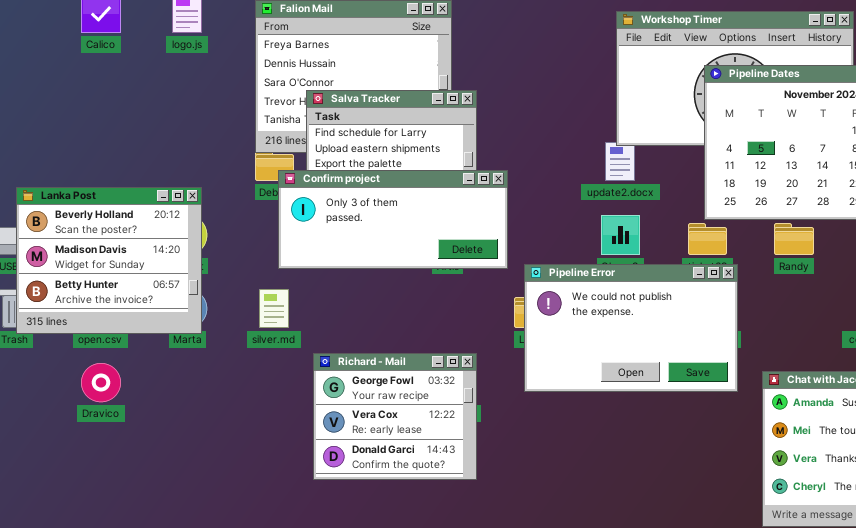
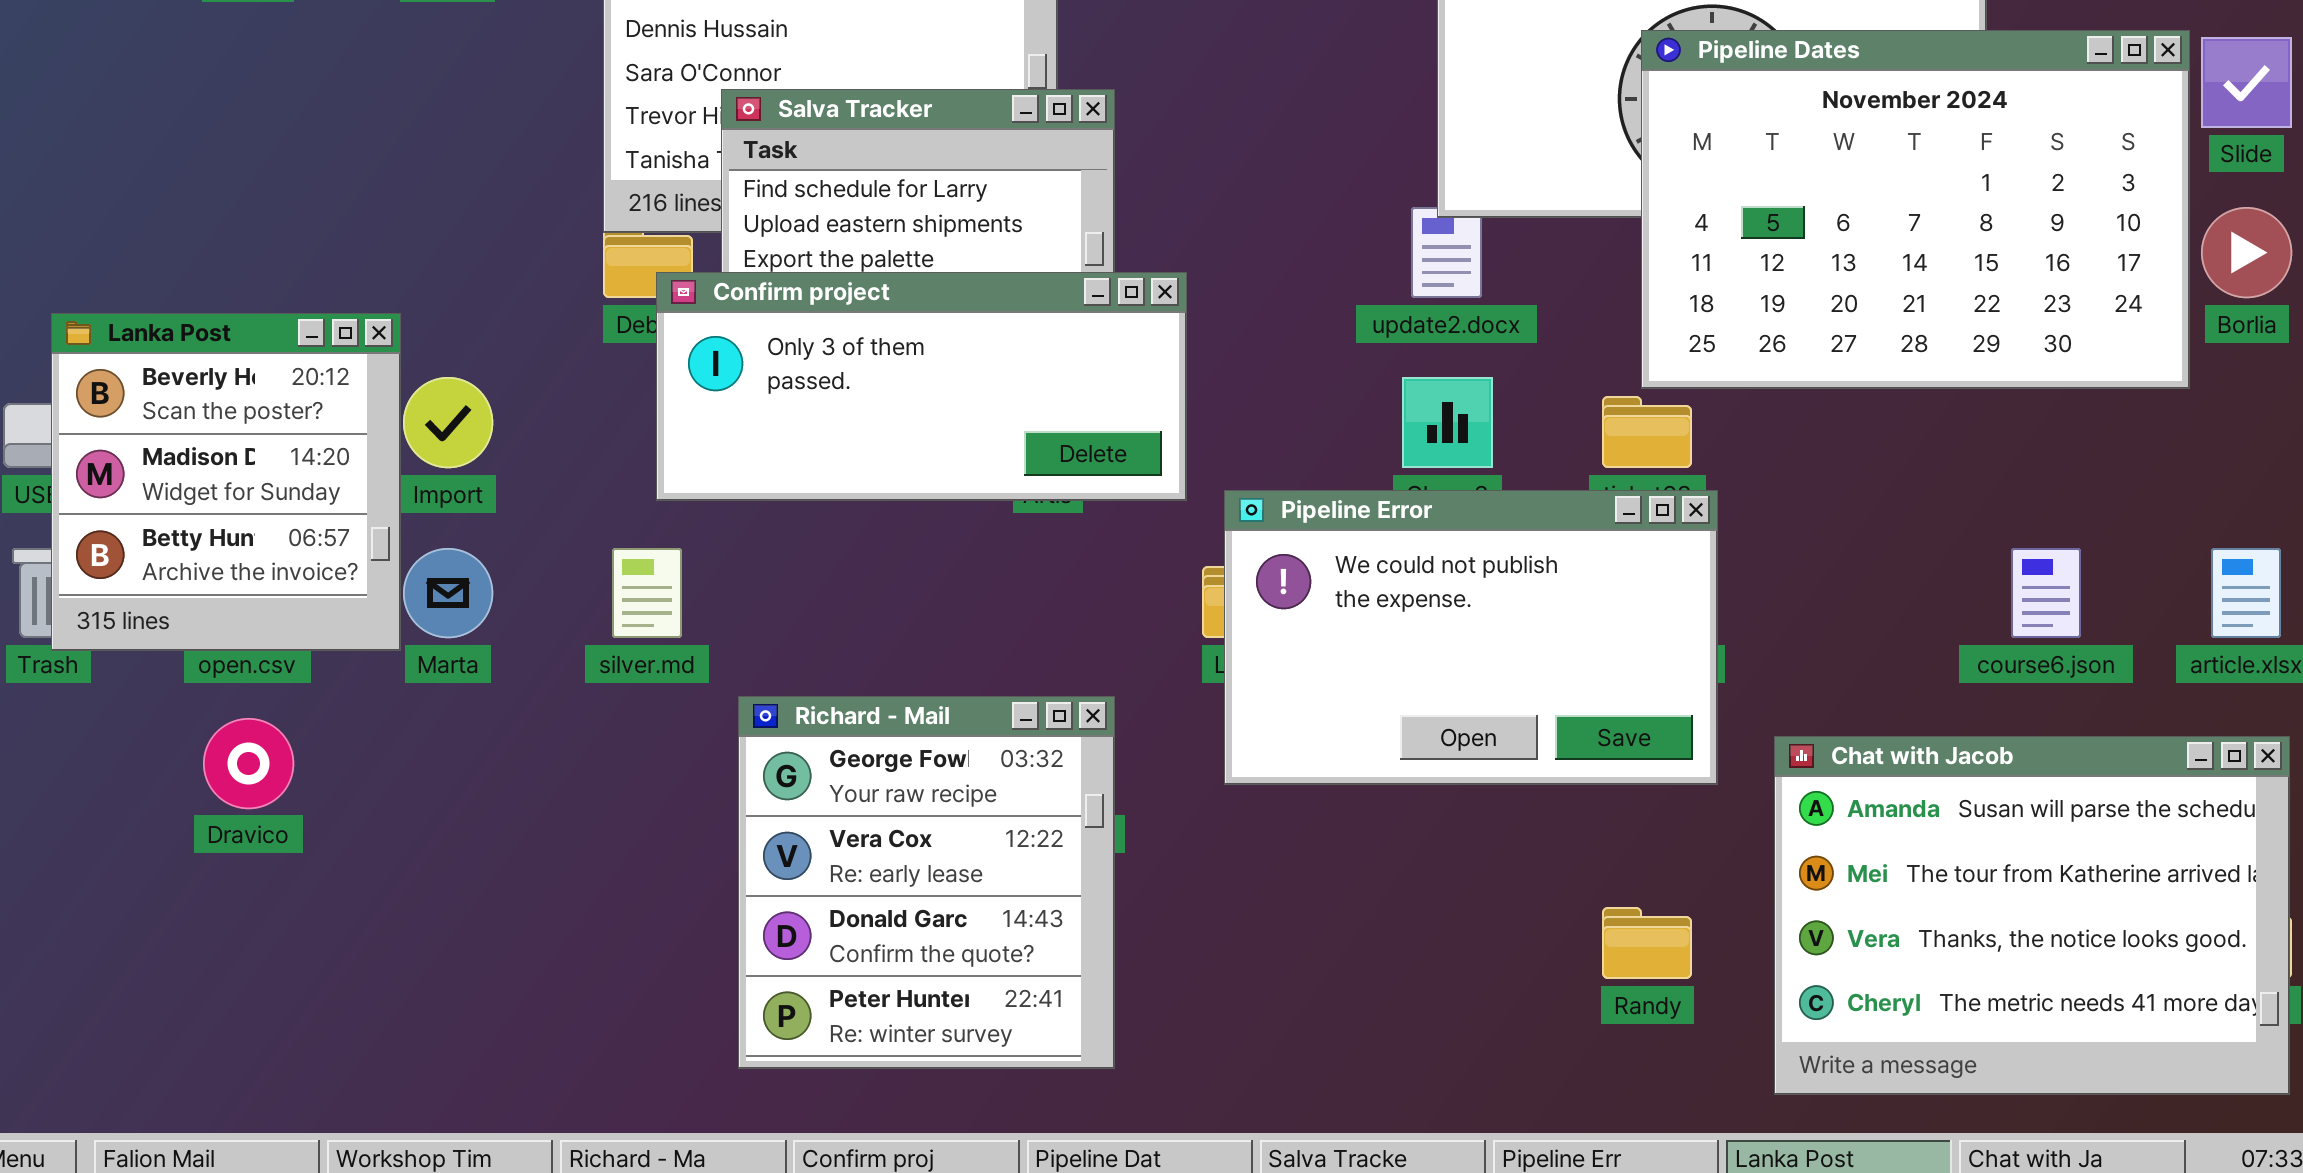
Lanka Post: [16,187,202,334] -> [51,313,401,651], resized
Randy: [774,223,814,255] -> [1602,907,1692,979], moved
Richard - Mail: [313,353,477,480] -> [738,696,1115,1069], resized

